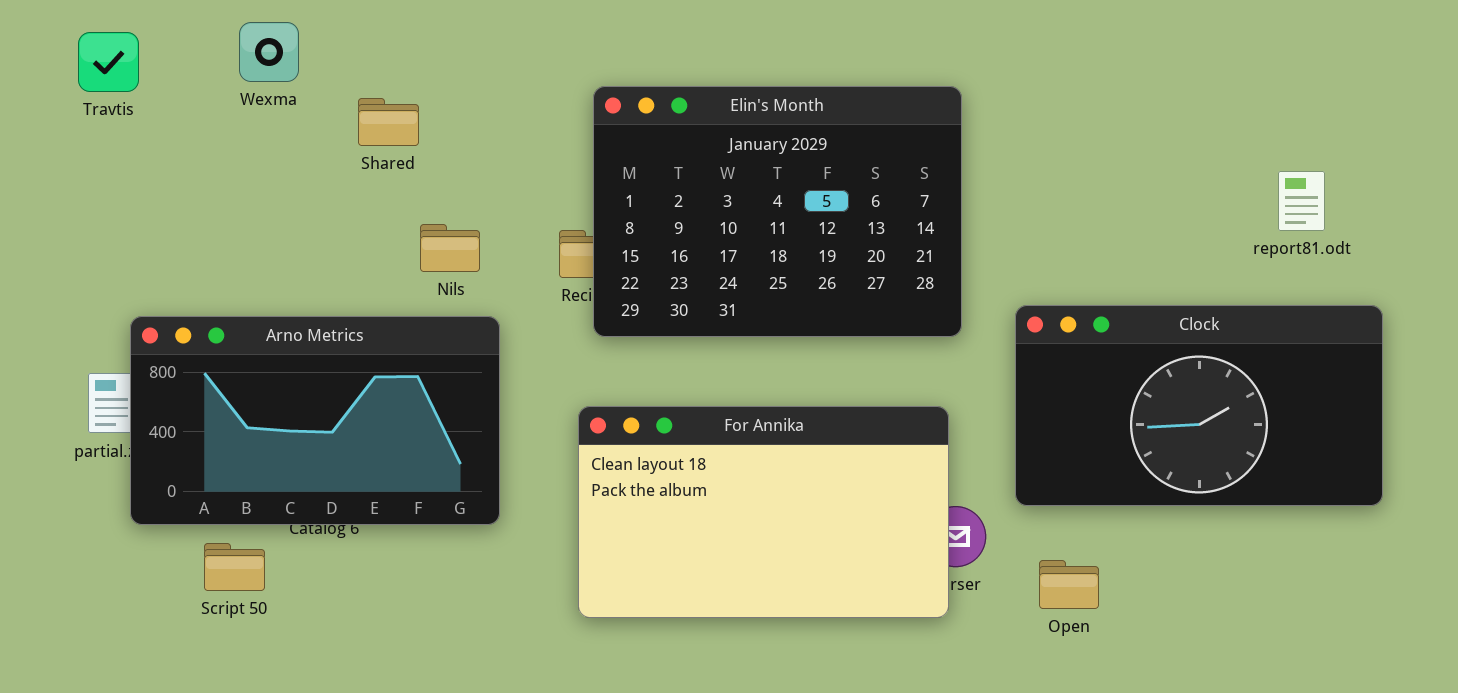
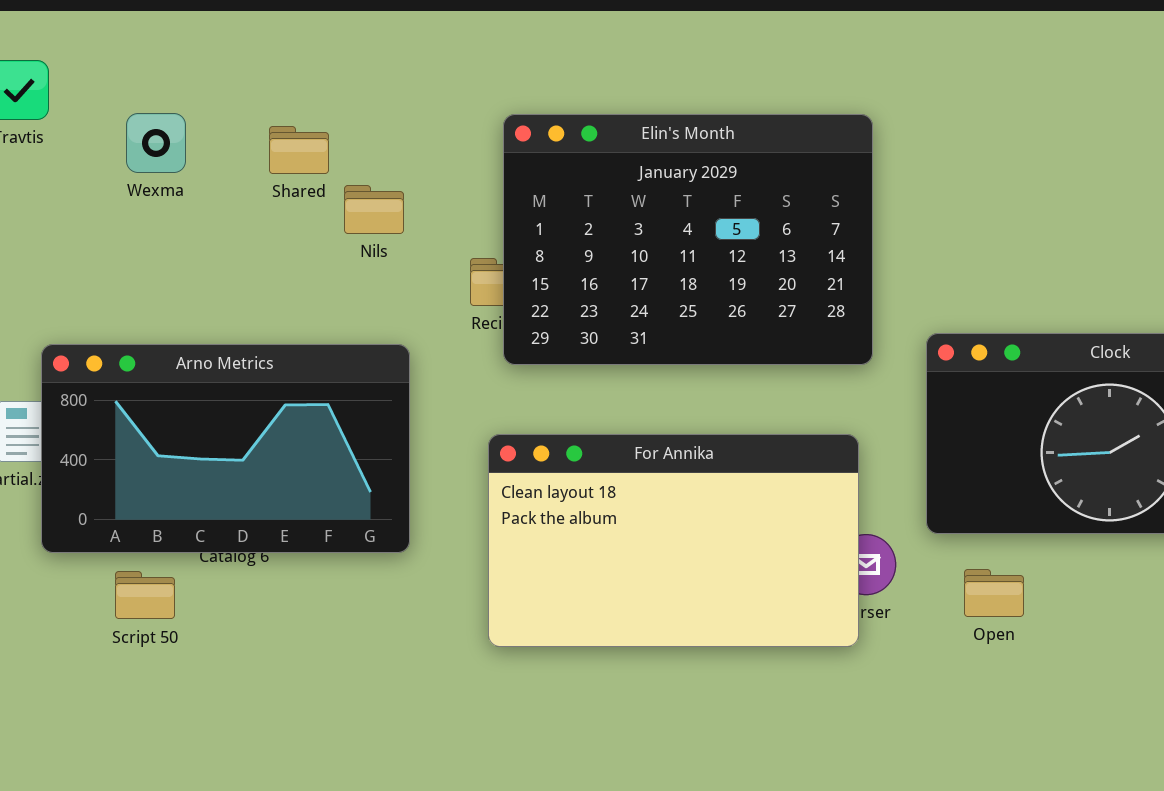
Wexma: [239,22,299,82] -> [126,113,186,173], moved
Nils: [420,224,480,272] -> [344,185,404,234], moved
Open: [1039,560,1099,609] -> [964,569,1024,617], moved

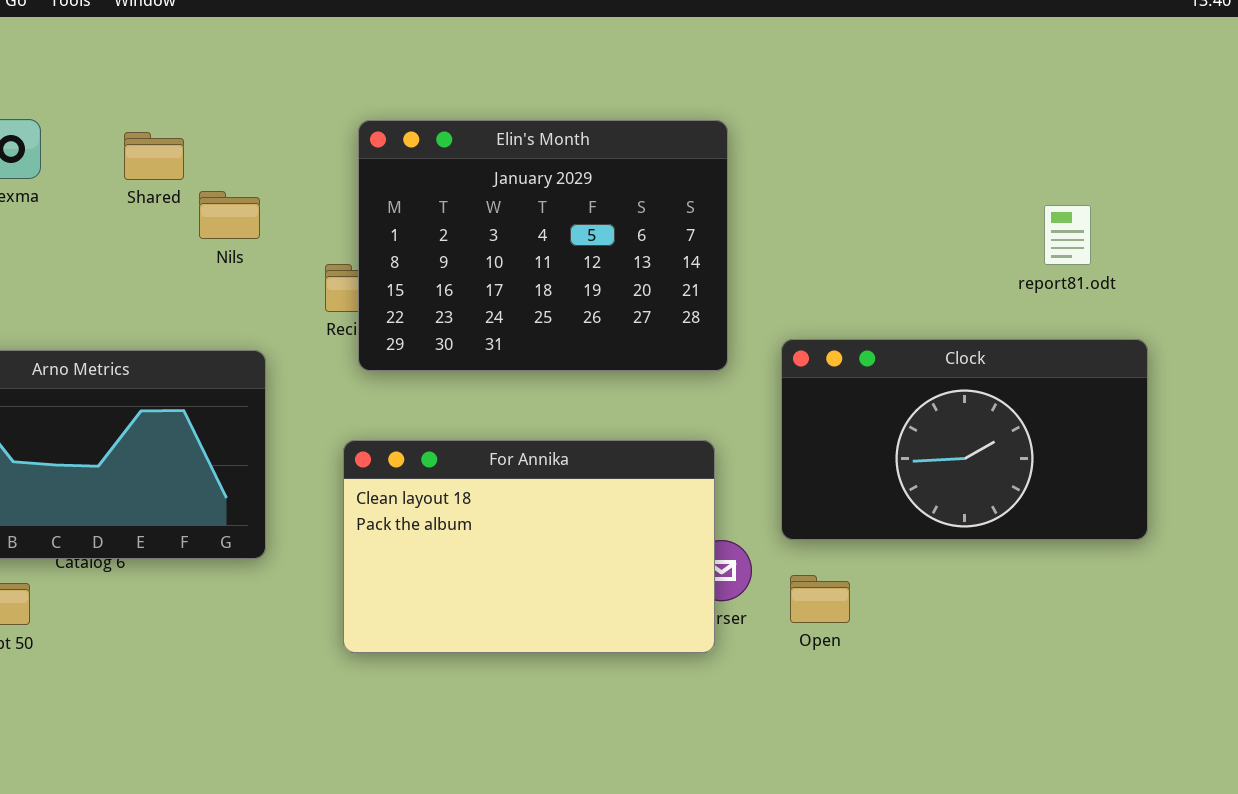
Open: [964,569,1024,617] -> [790,575,850,623], moved

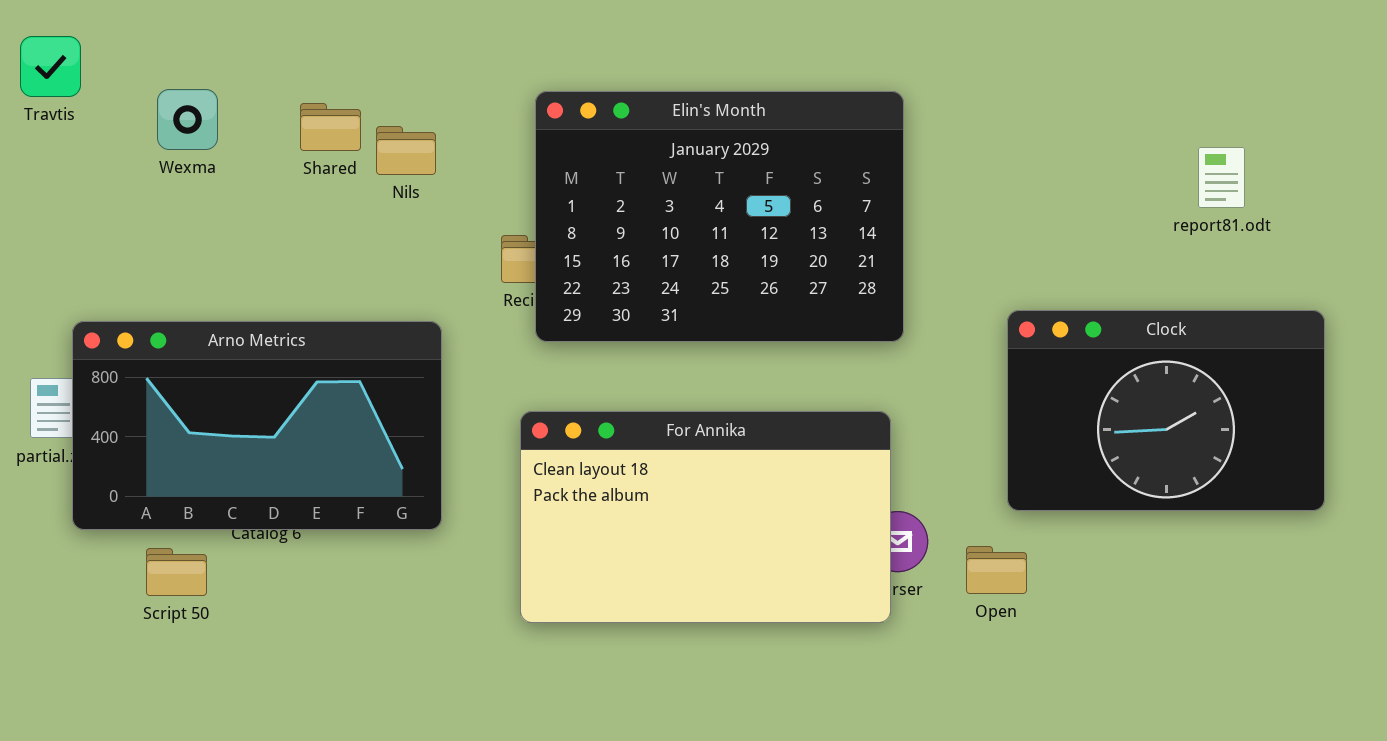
Nils: [199,191,260,239] -> [376,126,436,175], moved
report81.odt: [1044,205,1091,265] -> [1198,147,1245,208], moved
Clock: [781,339,1148,540] -> [1007,310,1325,511], resized

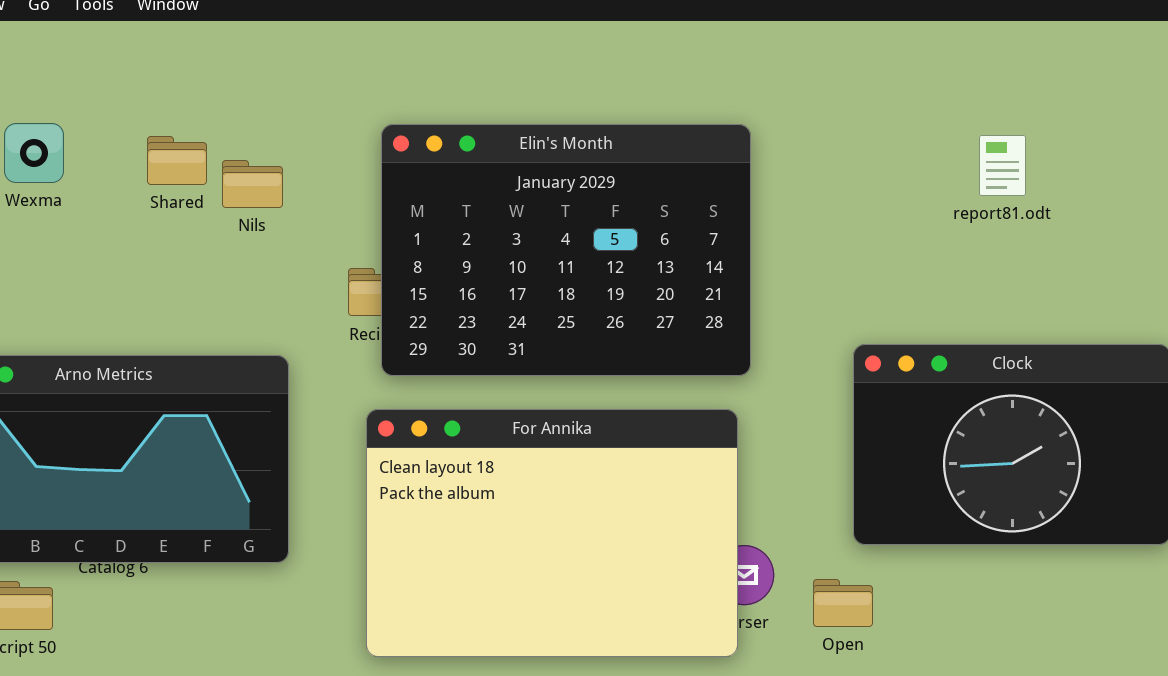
report81.odt: [1198,147,1245,208] -> [979,135,1026,196], moved
For Annika: [520,411,891,623] -> [366,409,738,657], resized

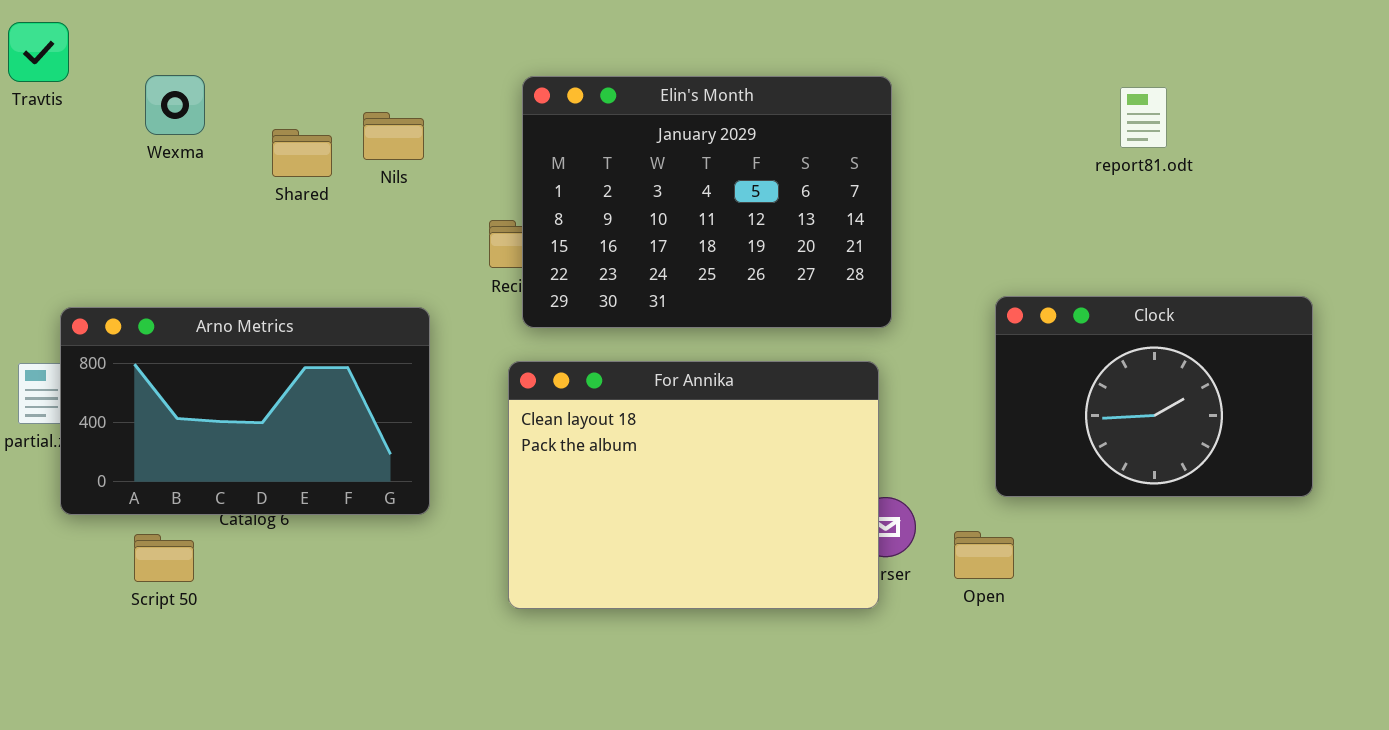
Shared: [147,136,207,185] -> [272,129,332,177], moved

